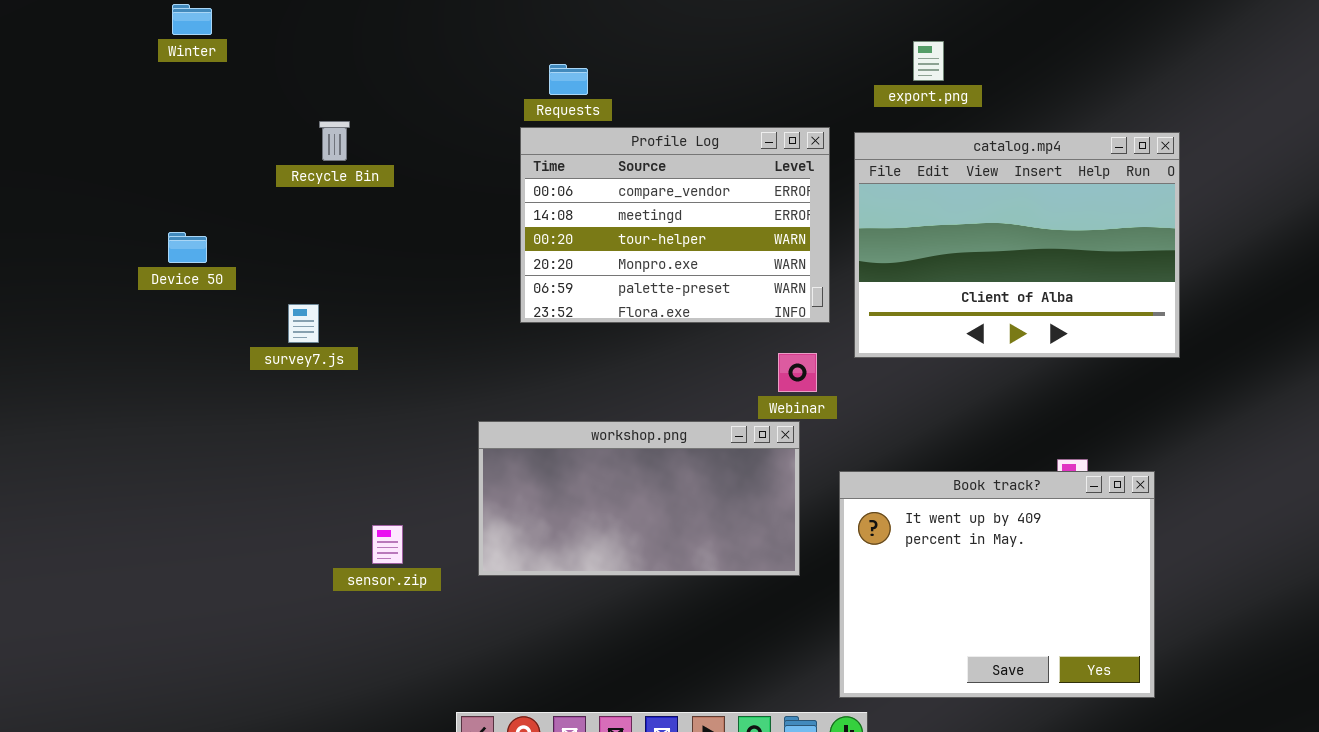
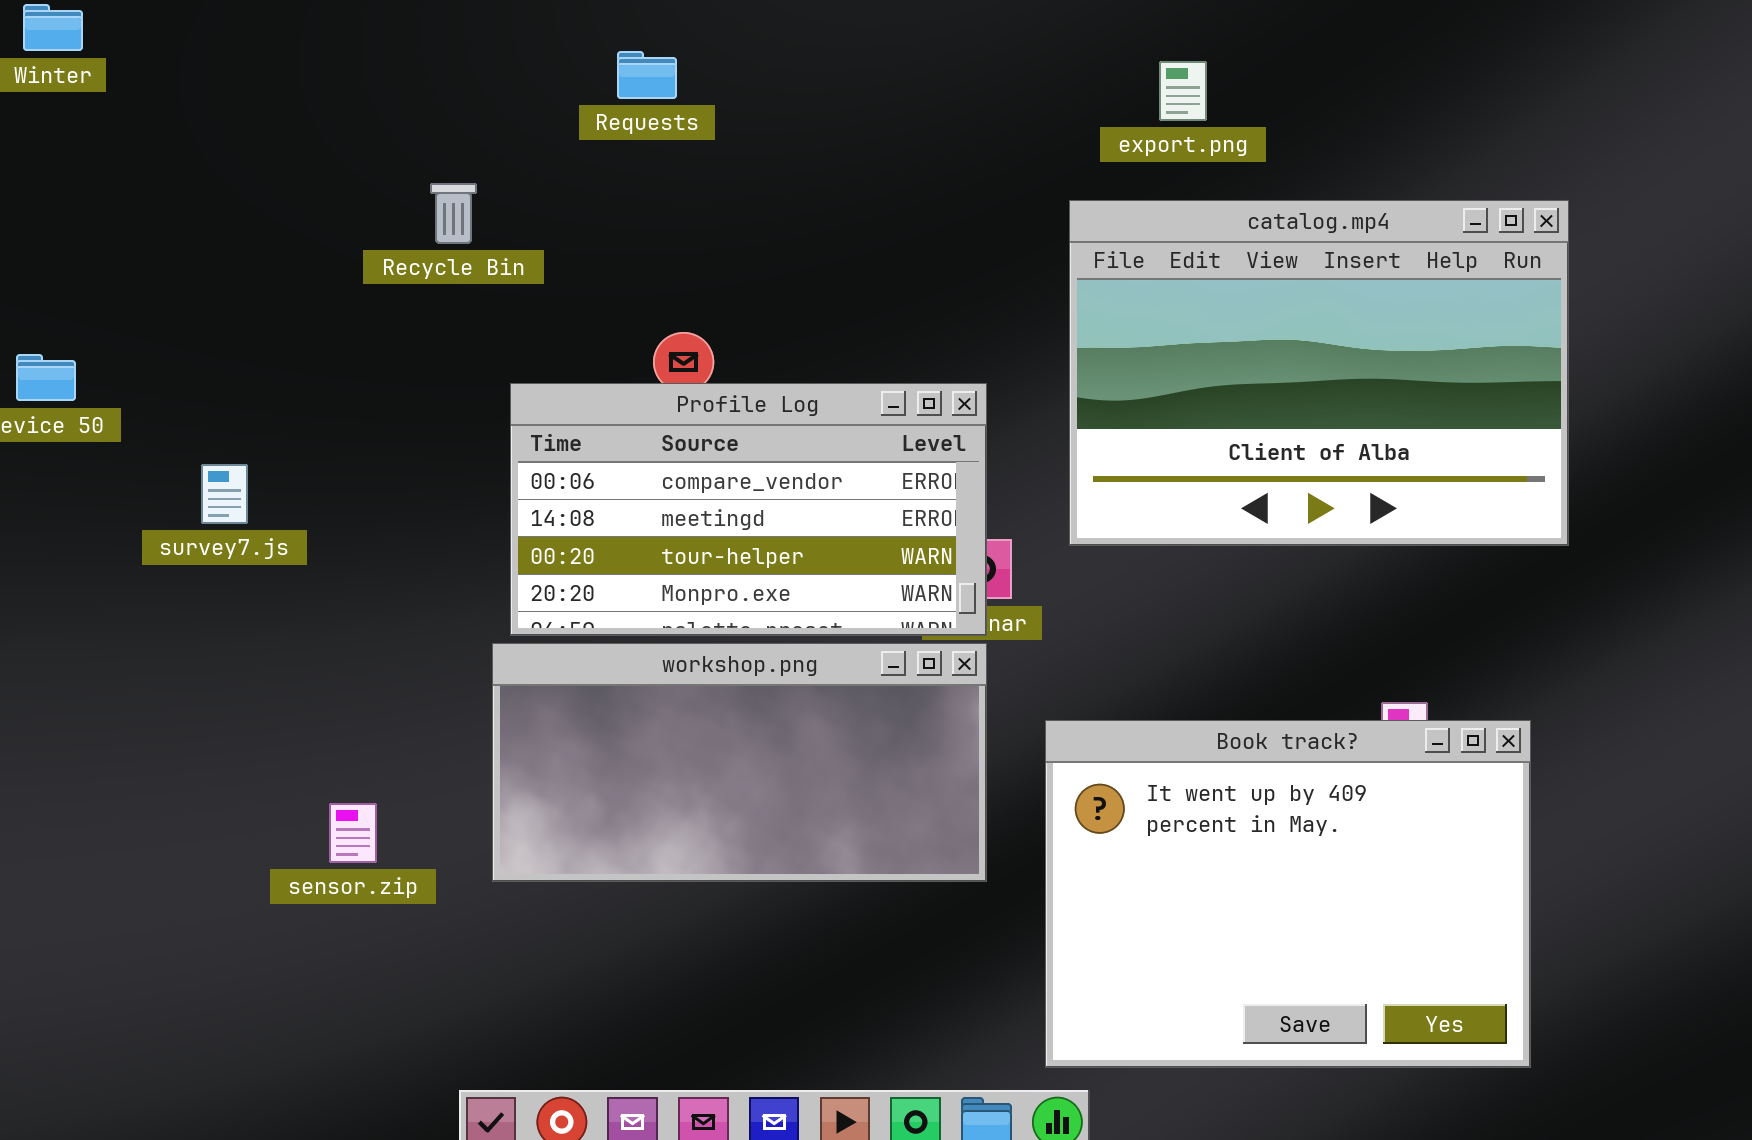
Requests: [549,64,588,95] -> [617,51,677,99], moved
Recycle Bin: [319,121,350,161] -> [430,183,477,244], moved
Profile Log: [520,127,830,323] -> [510,383,987,636], moved, resized

